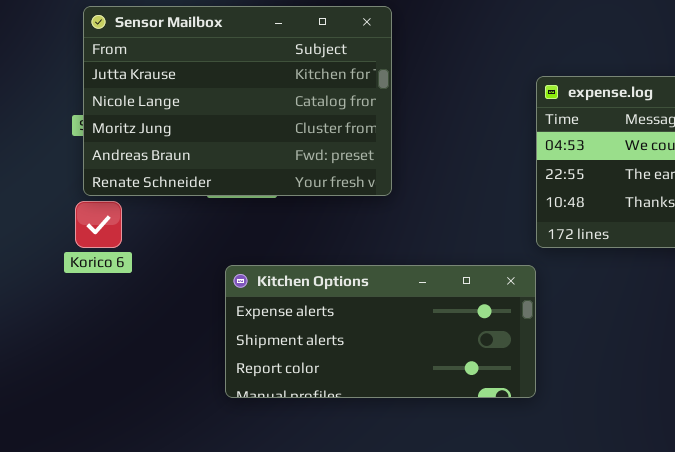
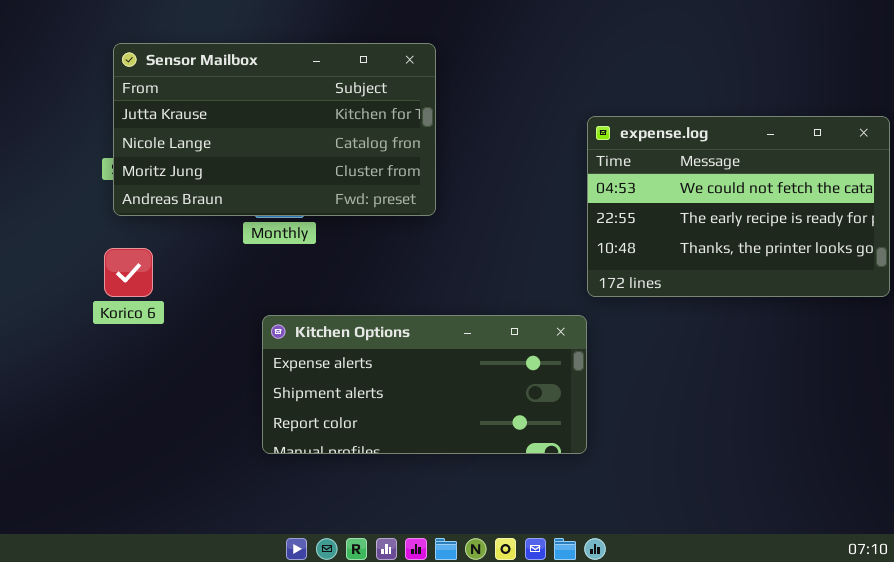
Sensor Mailbox: [83,6,392,196] -> [113,43,436,216], resized

